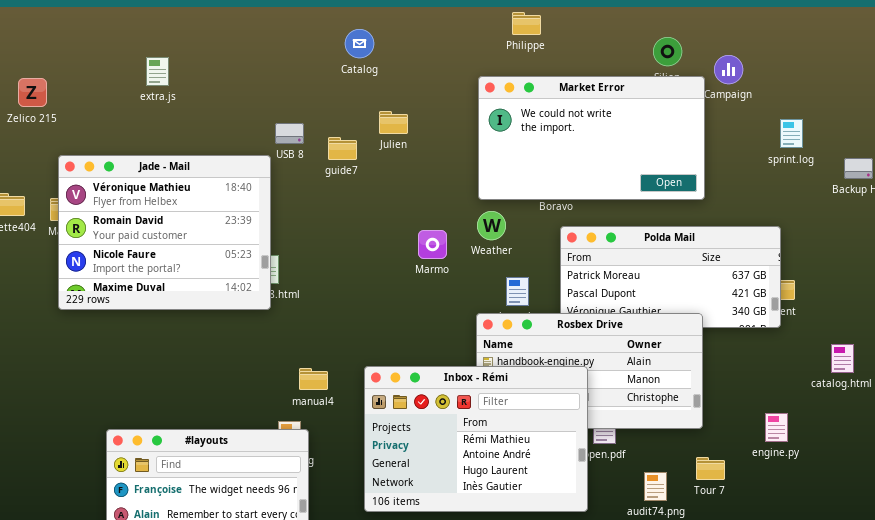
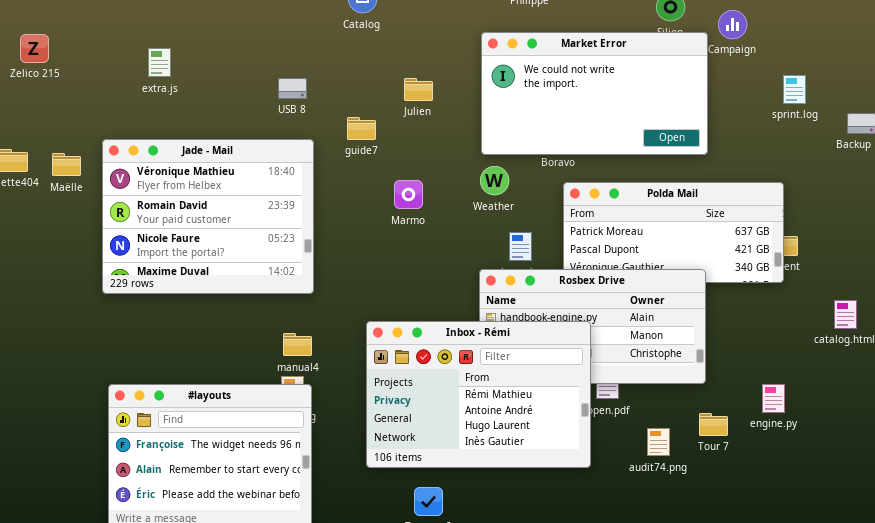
extra.js: [146,57,169,86] -> [148,48,171,77], moved
Julien: [379,111,408,134] -> [404,78,433,101], moved
guide7: [328,137,357,160] -> [347,117,376,140], moved
Jade - Mail: [58,155,271,310] -> [102,139,314,294], moved
Marmo: [418,230,447,259] -> [394,180,423,209], moved
manual4: [299,368,328,390] -> [283,333,312,356], moved
engine.py: [765,413,788,442] -> [762,384,785,413], moved

